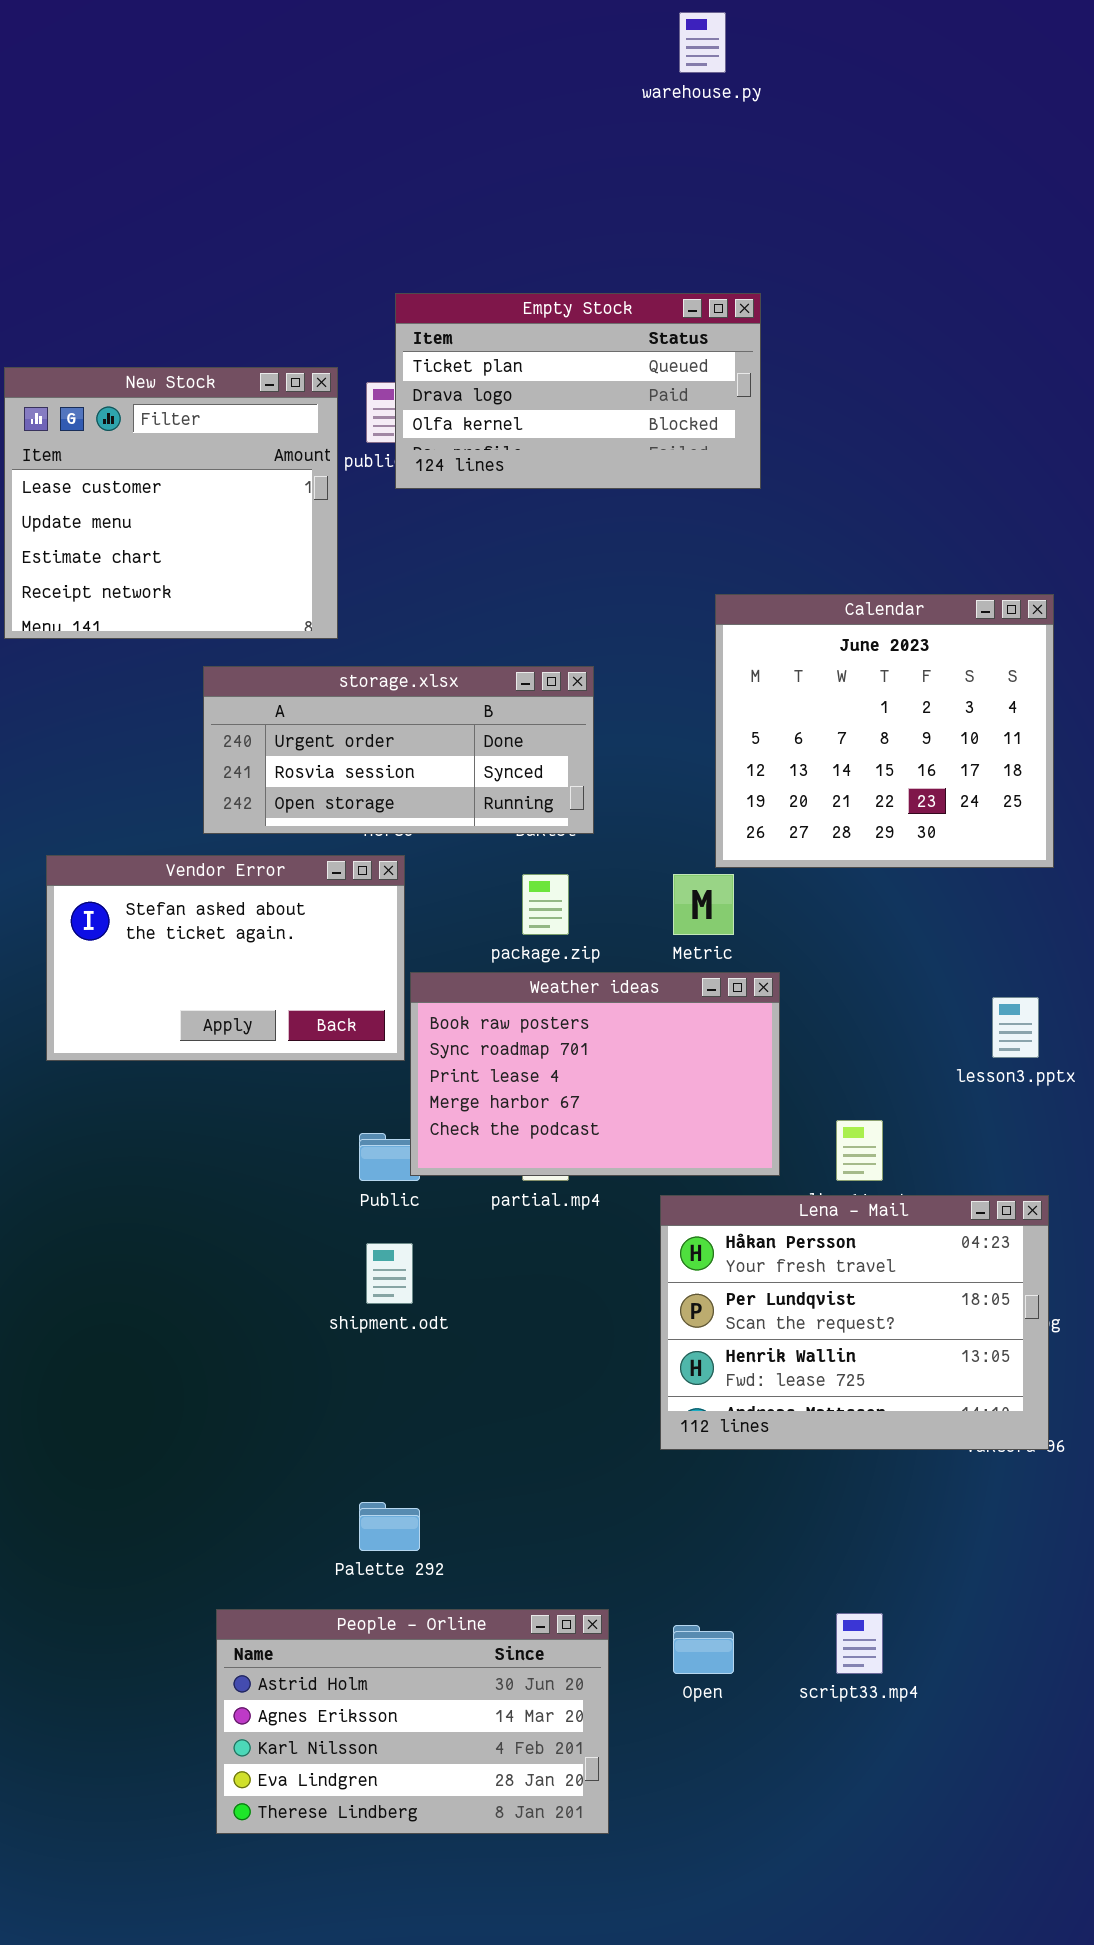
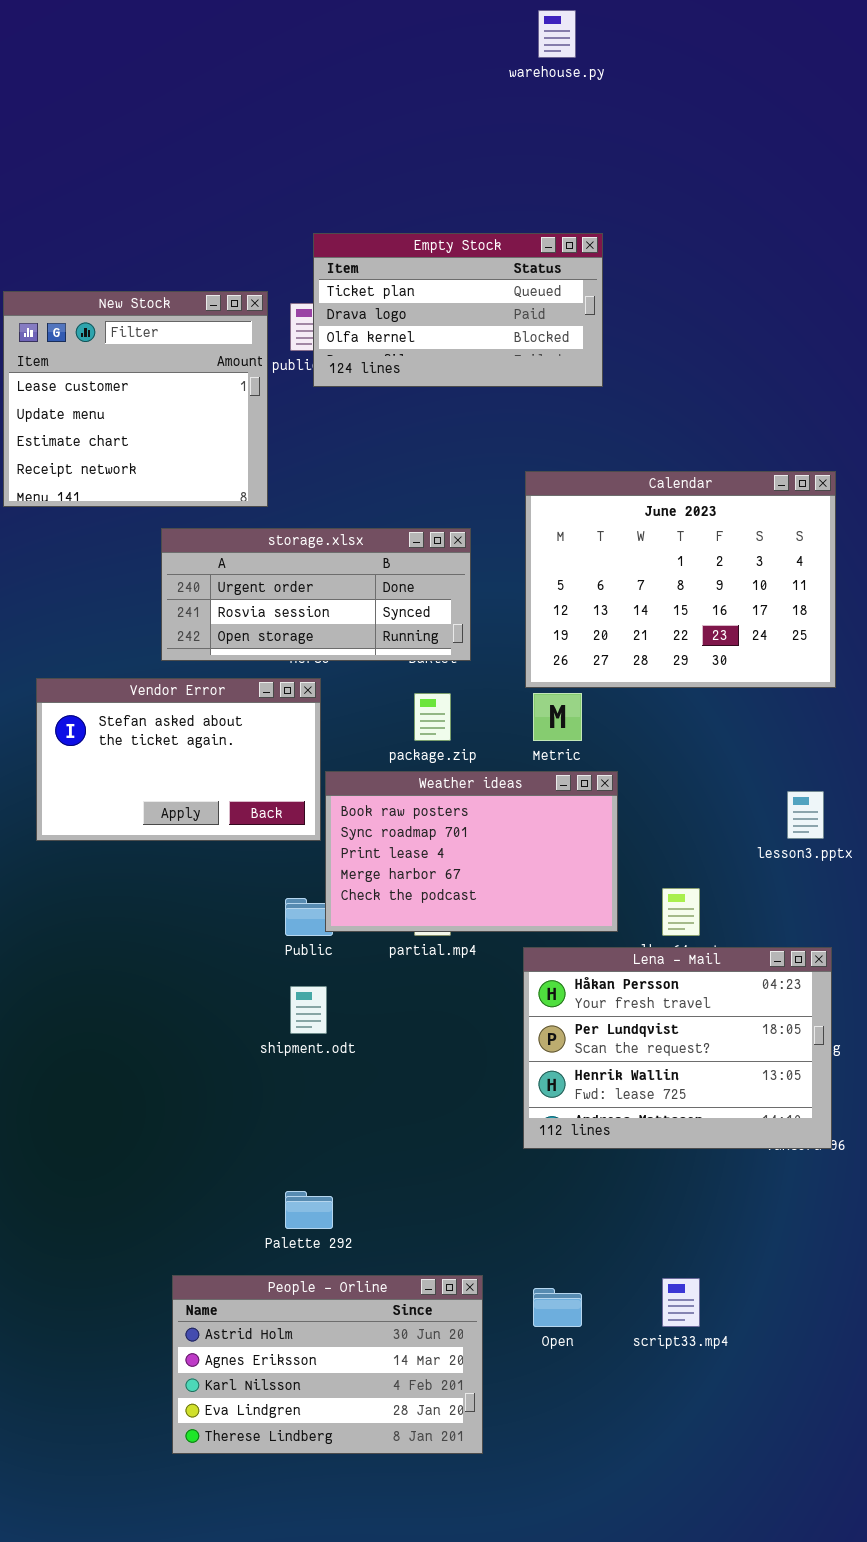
Calendar: [715,594,1054,868] -> [525,471,836,688], resized

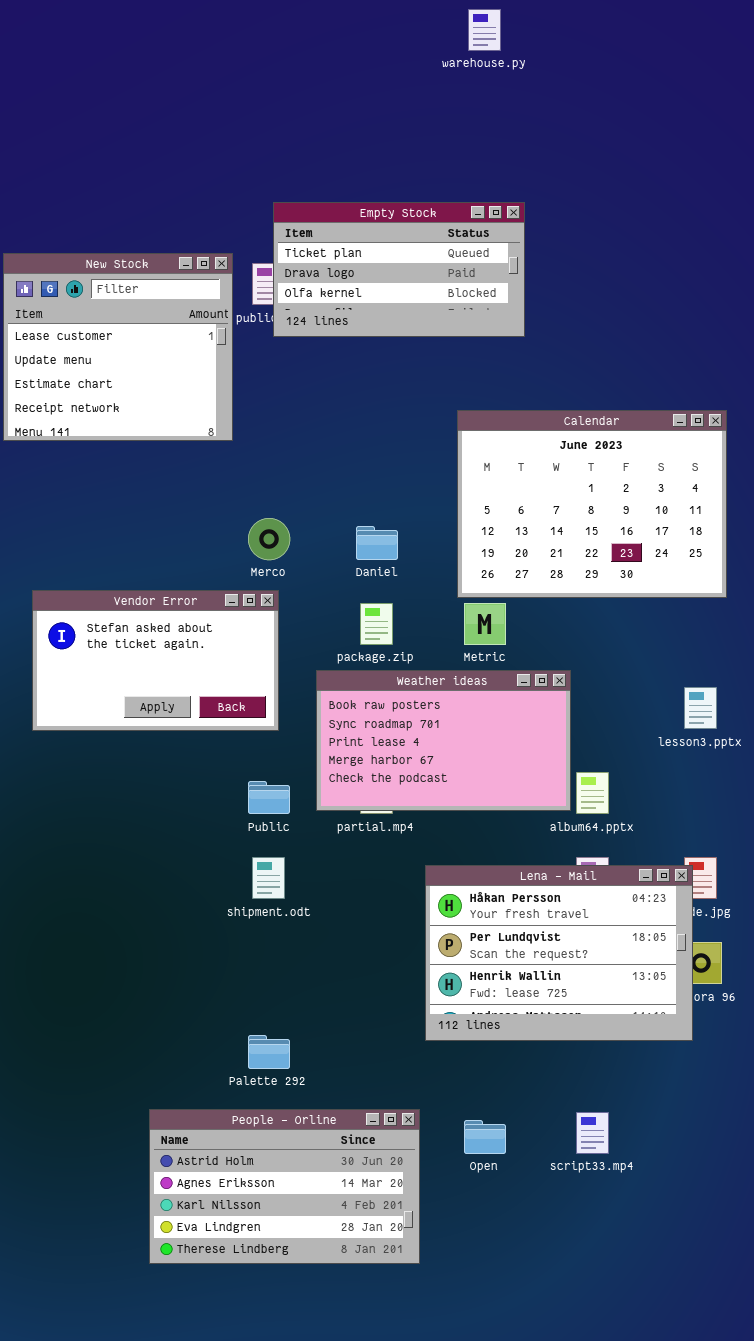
storage.xlsx: [161,528,471,661] -> none, closed
Weather ideas: [325,771,618,932] -> [316,670,571,811], moved
Lena - Mail: [523,947,832,1149] -> [425,865,693,1041], moved

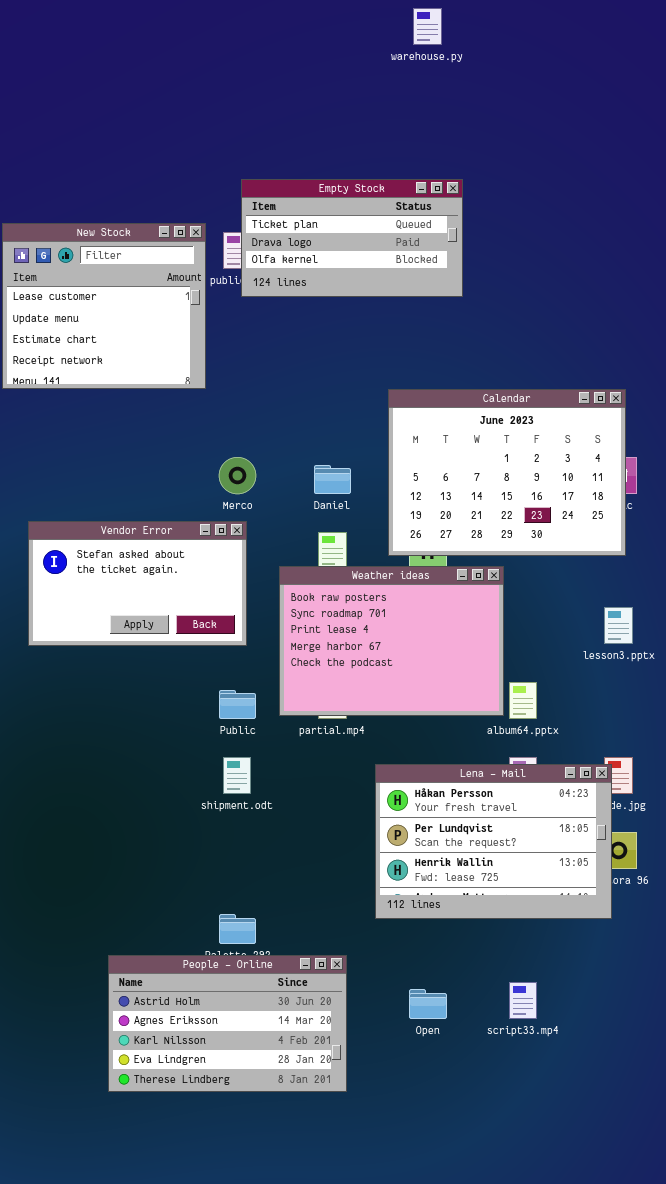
Calendar: [457,410,727,598] -> [388,389,626,556], moved
Weather ideas: [316,670,571,811] -> [279,566,504,716], resized
People - Orline: [149,1109,420,1264] -> [108,955,347,1092], moved

